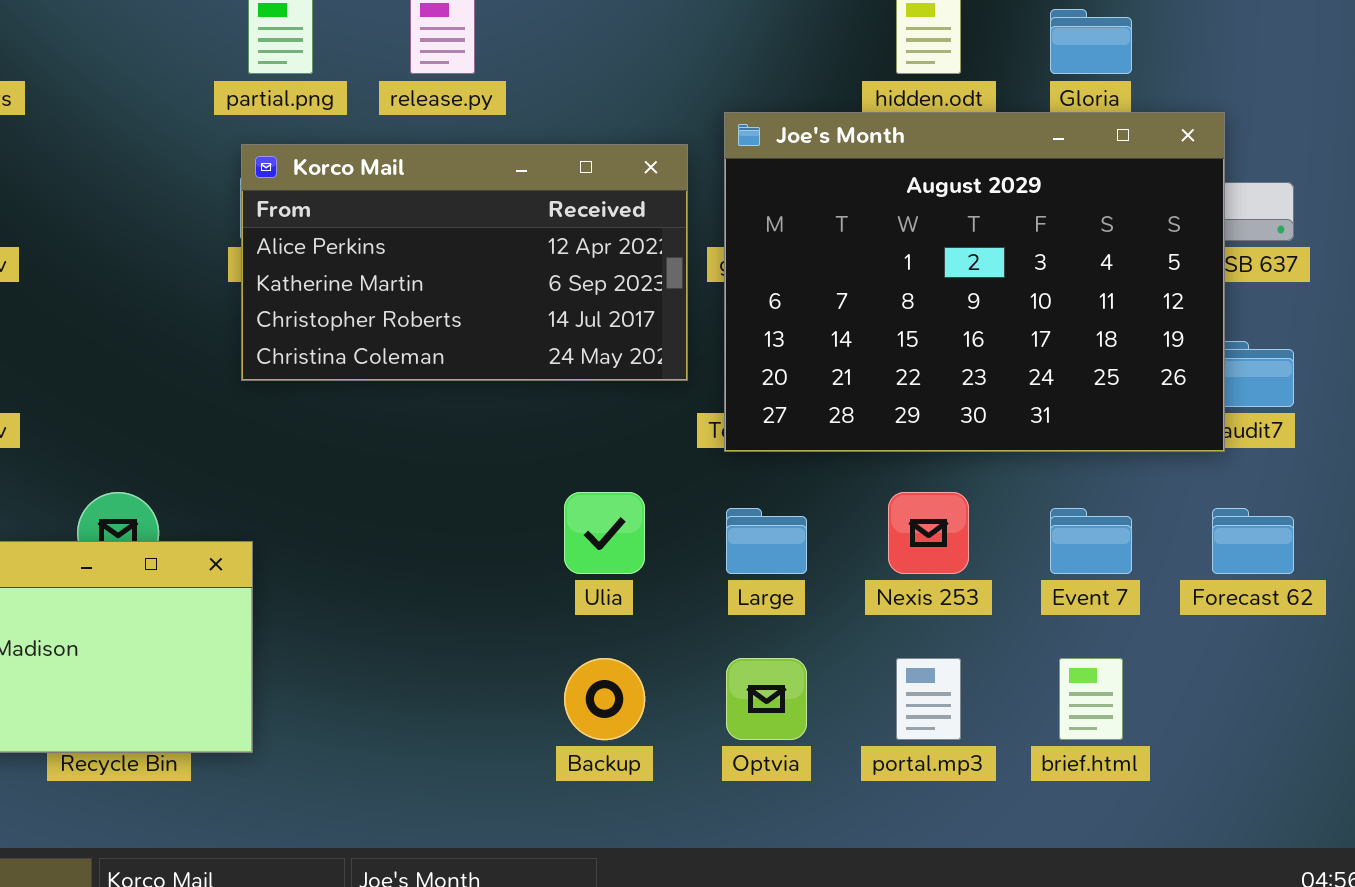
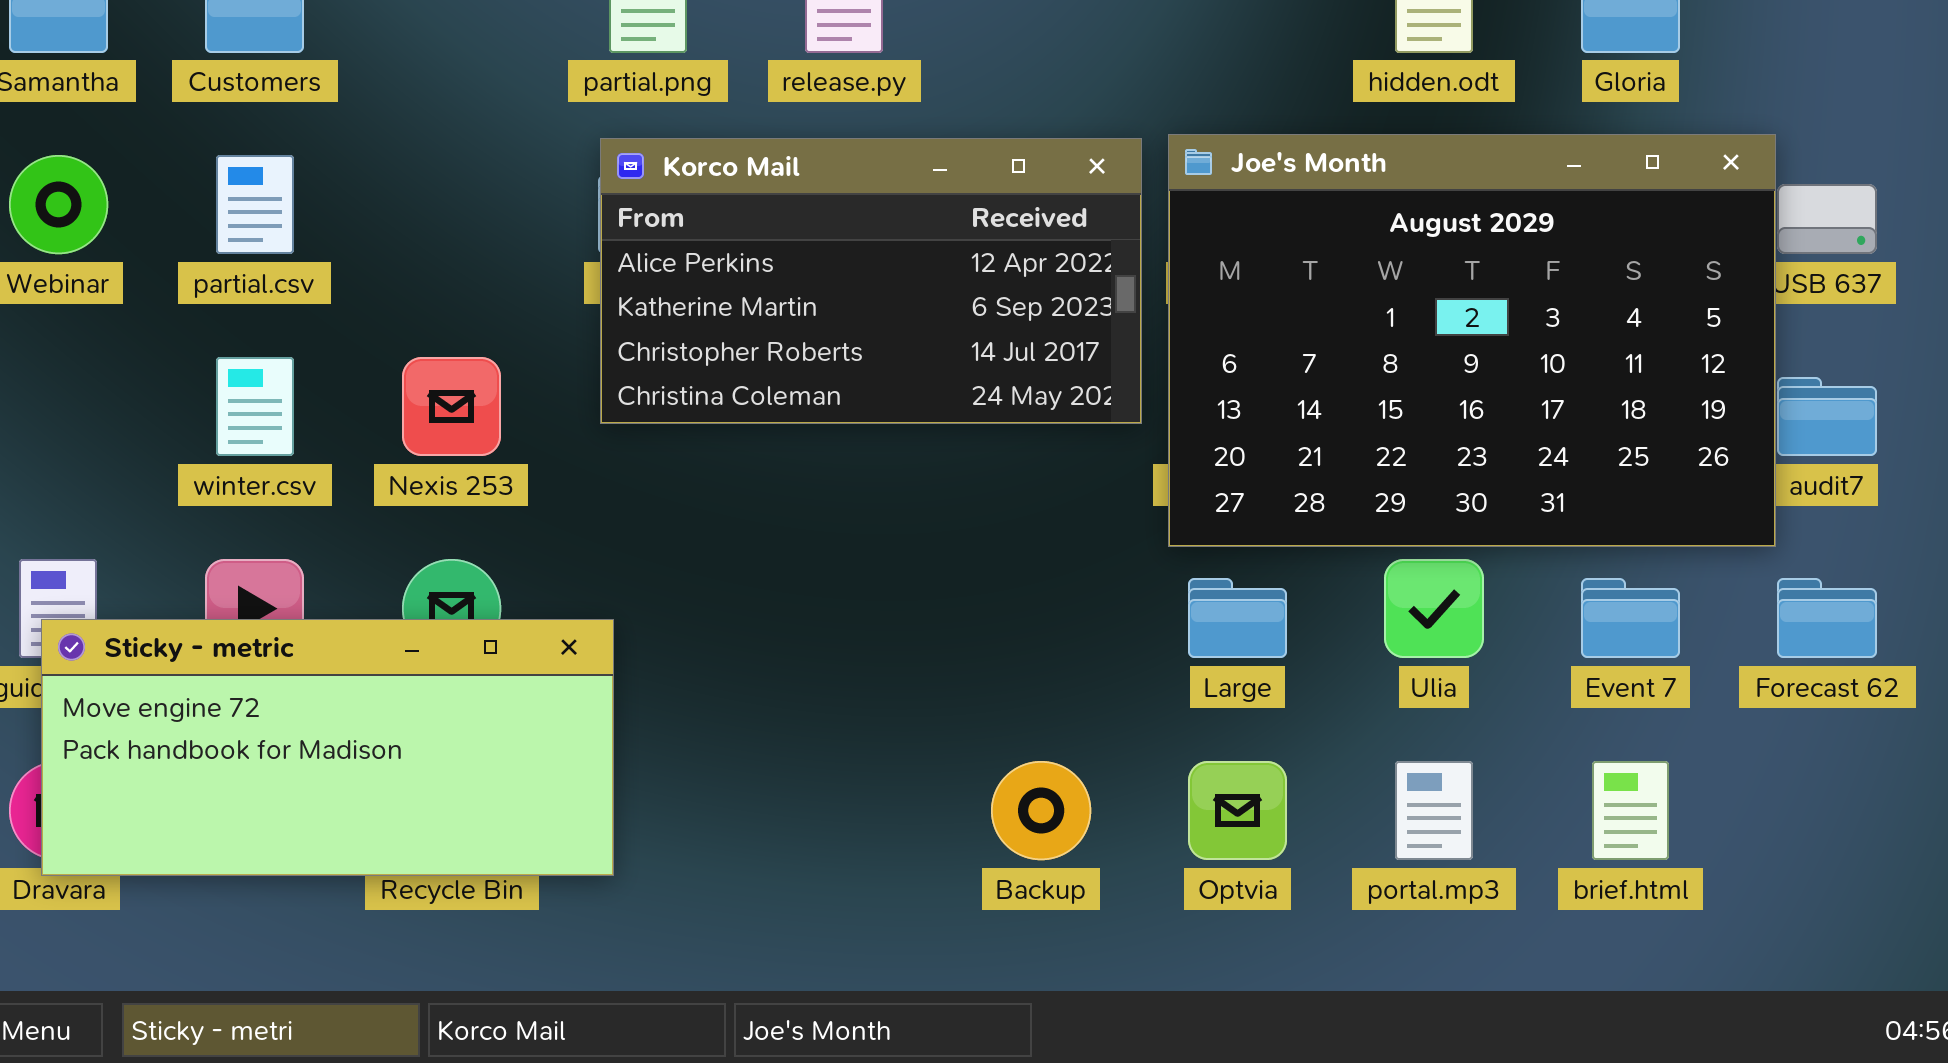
Joe's Month: [724,112,1225,452] -> [1168,134,1776,547], moved
Ulia: [564,492,645,574] -> [1384,559,1484,658], moved
Nexis 253: [888,492,969,574] -> [402,357,501,456], moved

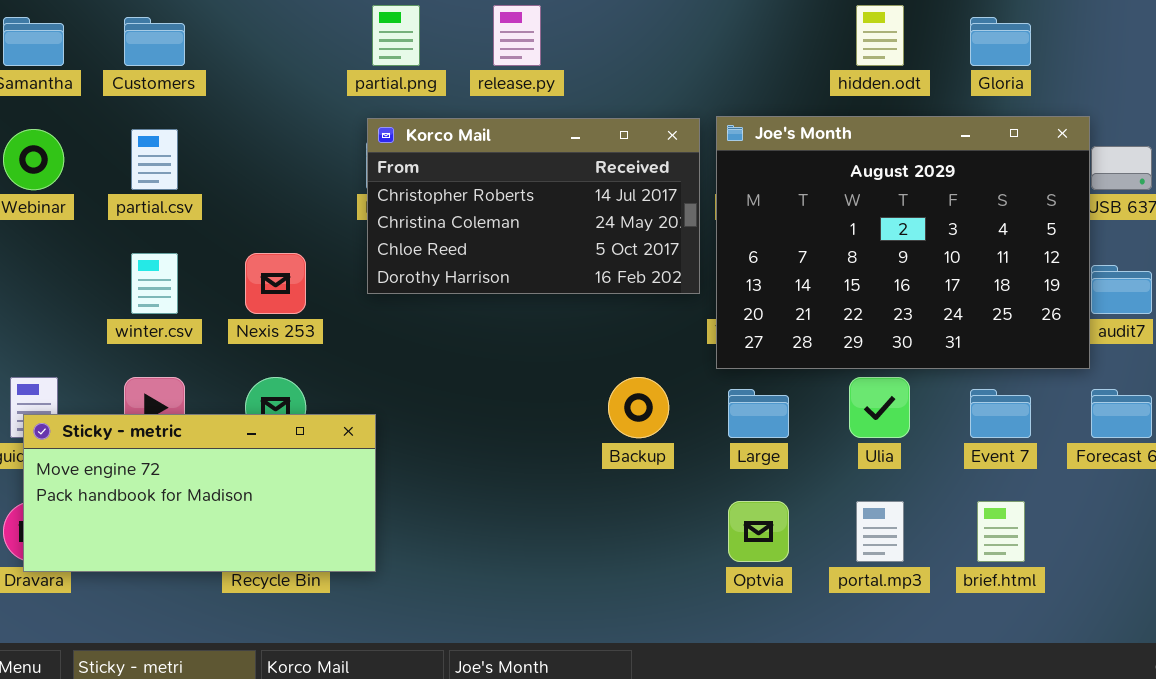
Korco Mail: [600,138,1142,424] -> [367,118,700,294], scrolled down 2 rows
Backup: [991,761,1091,860] -> [608,377,669,438], moved

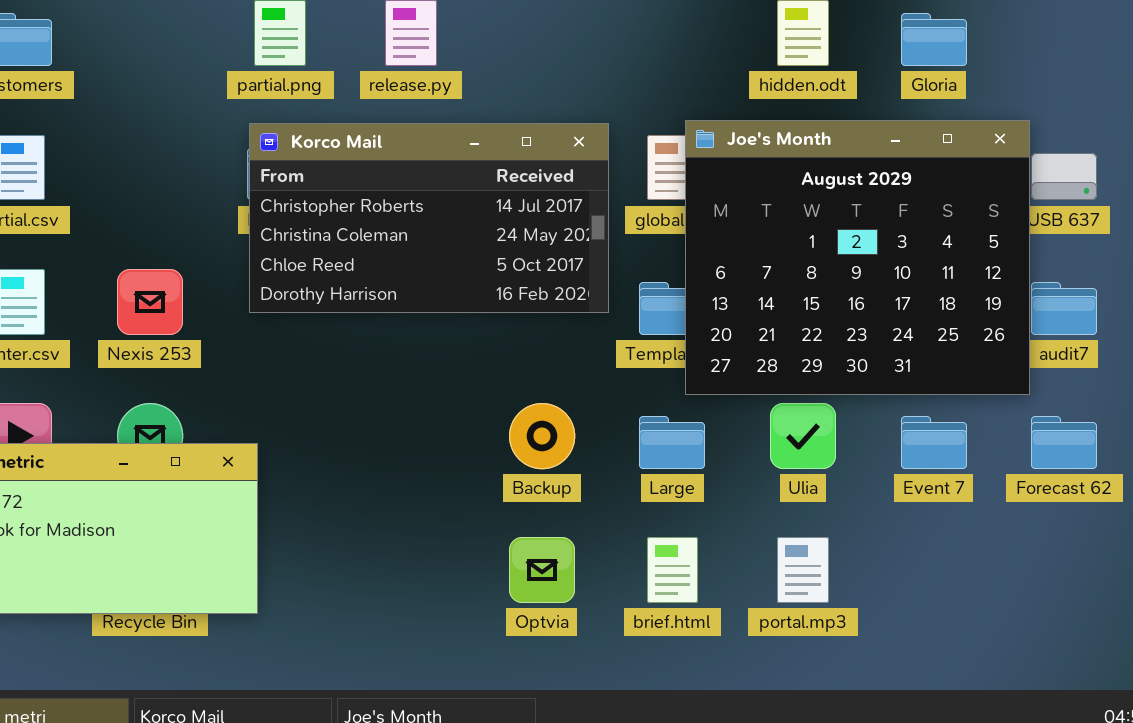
Joe's Month: [716,116,1090,369] -> [685,120,1030,395], resized
Optvia: [728,501,789,562] -> [509,537,575,603], moved
brief.html: [977,501,1025,562] -> [647,537,698,603], moved

